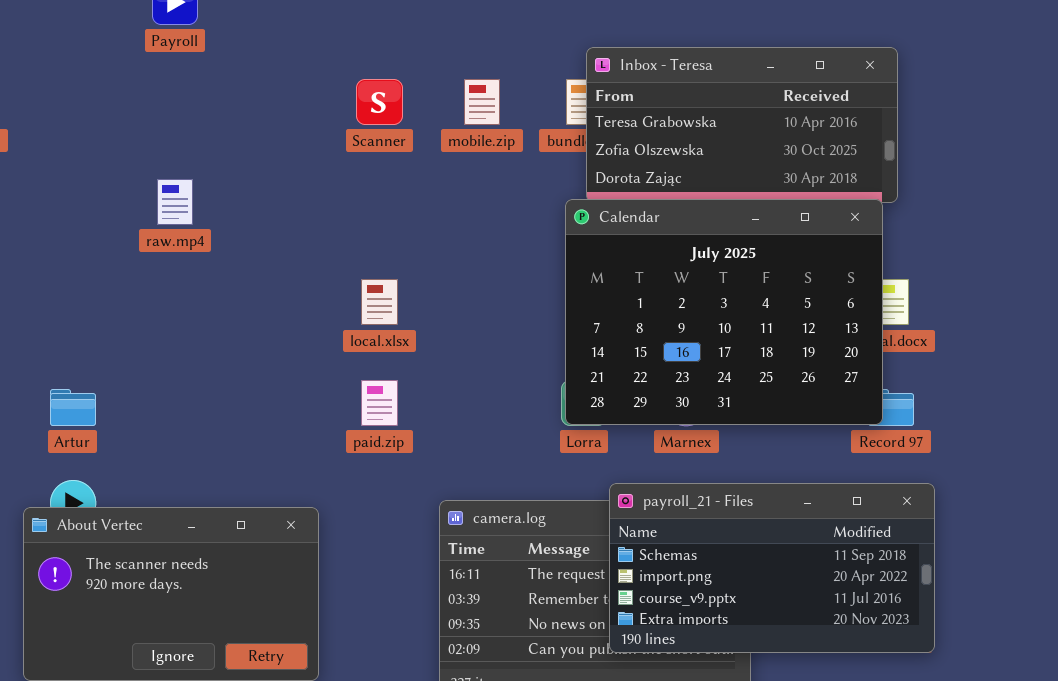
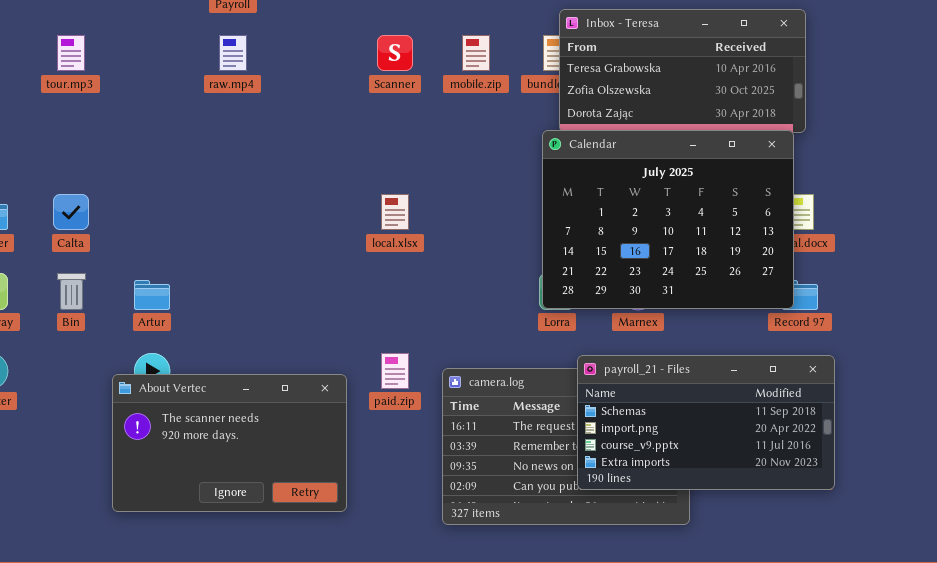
raw.mp4: [157,179,193,225] -> [219,35,247,71], moved
paid.zip: [361,380,398,426] -> [381,353,409,389], moved

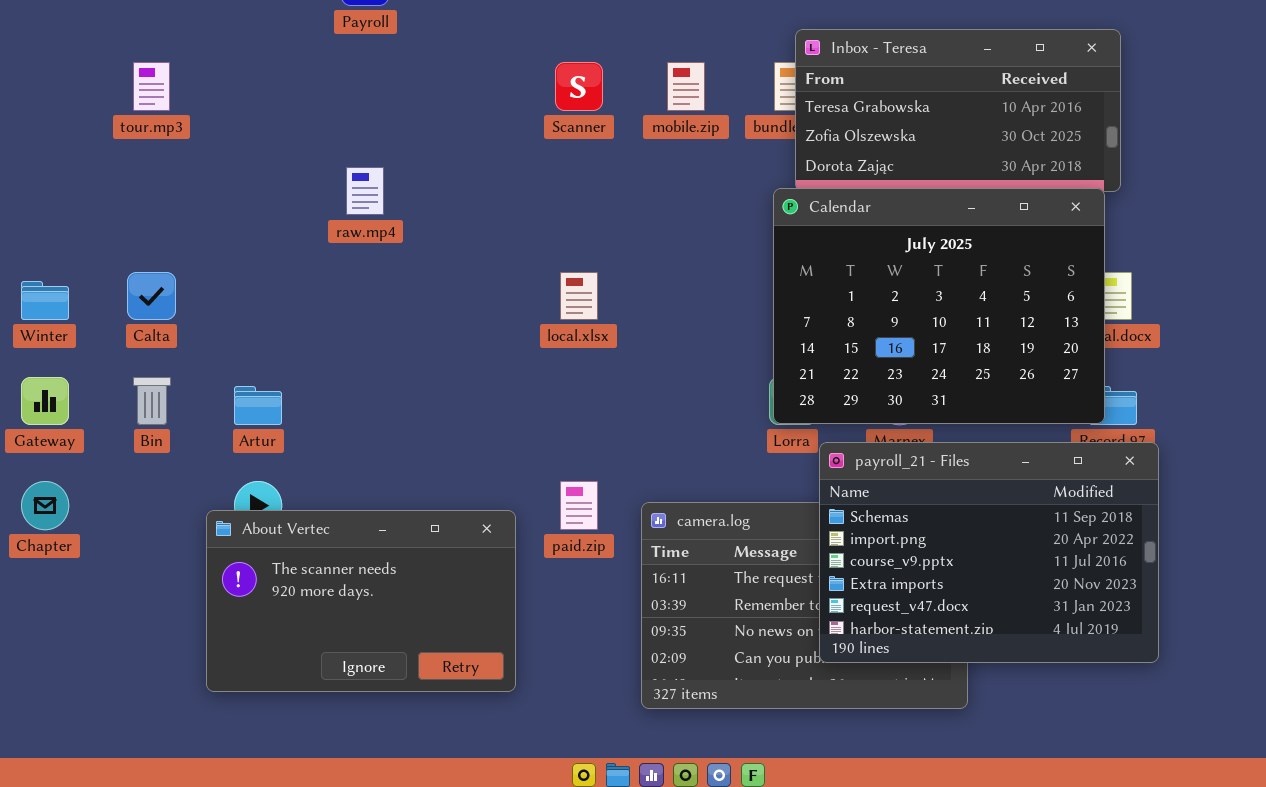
raw.mp4: [219,35,247,71] -> [346,167,384,215], moved
payroll_21 - Files: [577,355,835,490] -> [819,442,1159,663], resized

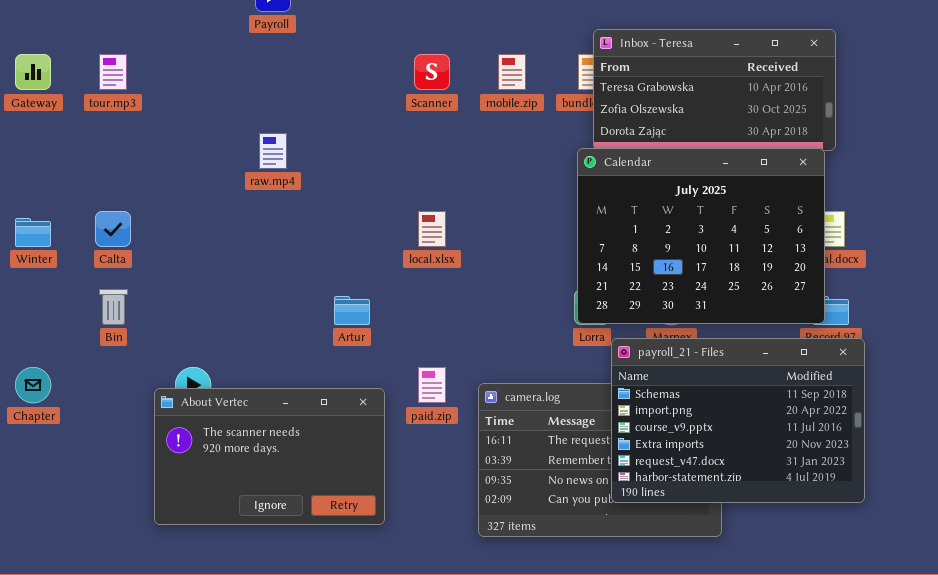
Gateway: [21,377,69,425] -> [15,54,51,90], moved
Artur: [234,386,282,425] -> [334,296,370,325], moved

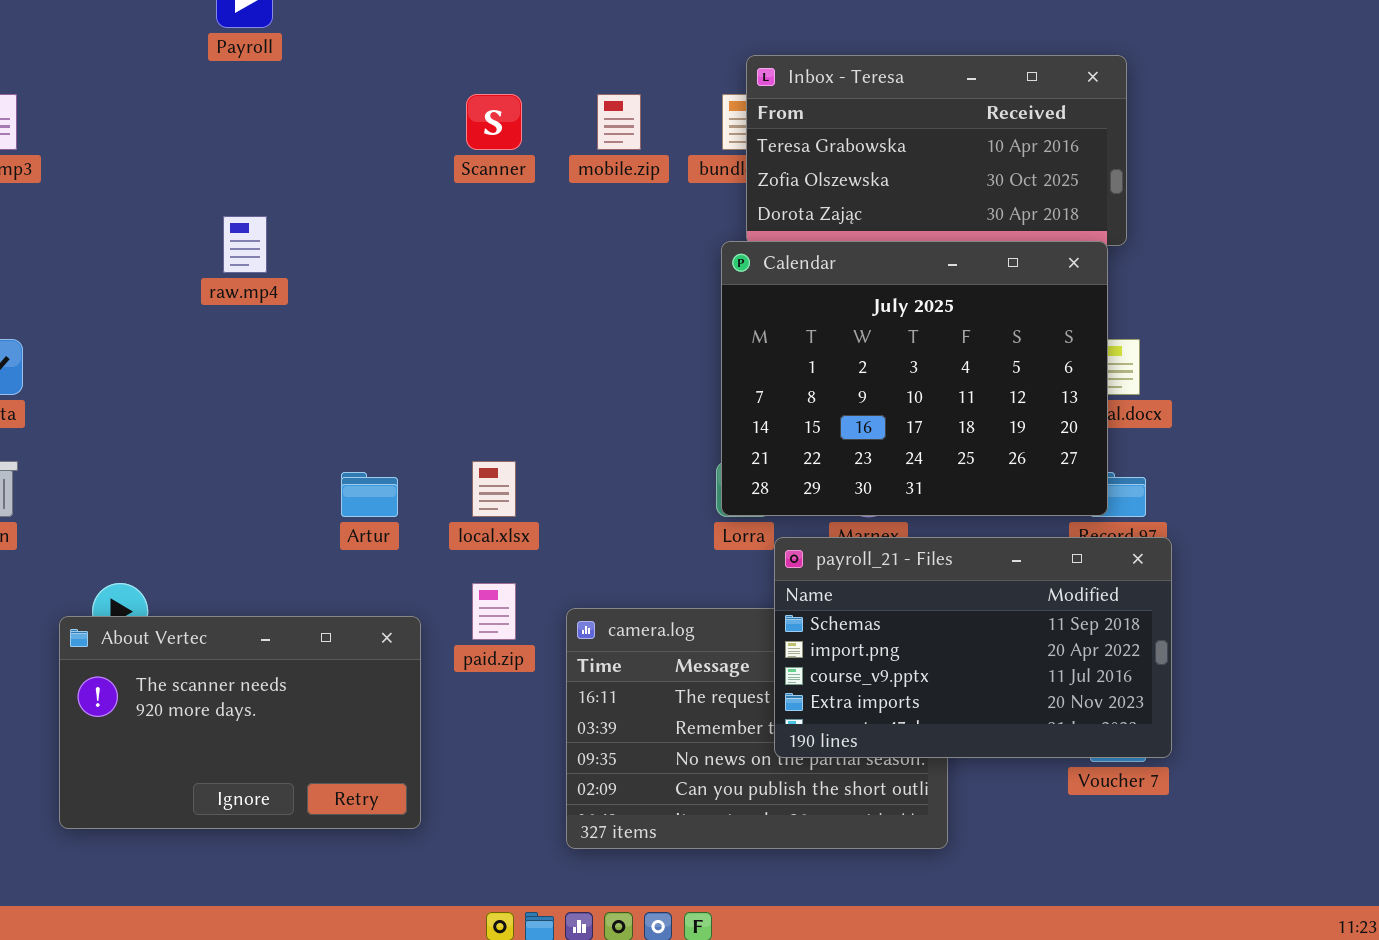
local.xlsx: [418,211,446,247] -> [472,461,516,517], moved
payroll_21 - Files: [611,338,865,503] -> [774,537,1172,758], resized

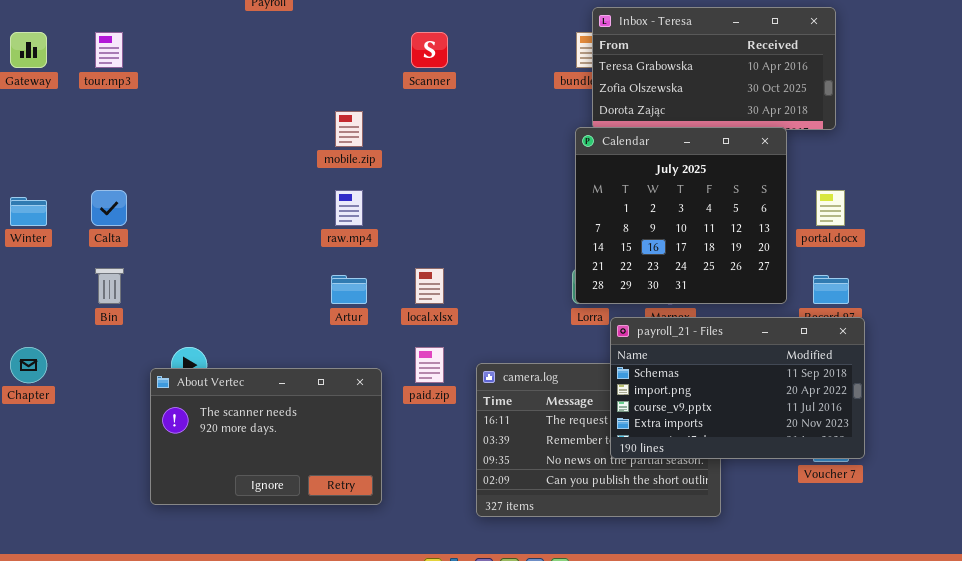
mobile.zip: [597,94,641,150] -> [335,111,363,147], moved
raw.mp4: [223,216,267,273] -> [335,190,363,226], moved
Calendar: [721,241,1108,516] -> [575,127,787,304], resized

